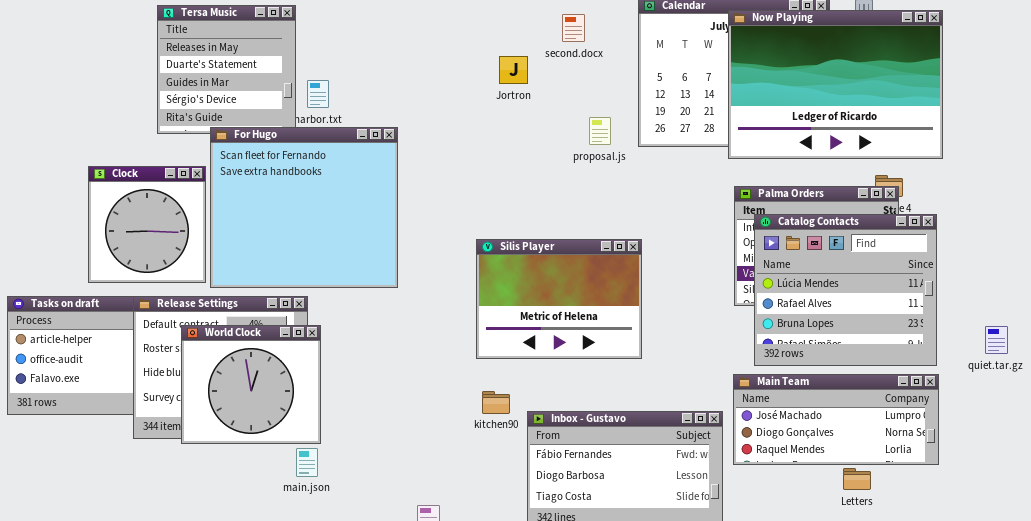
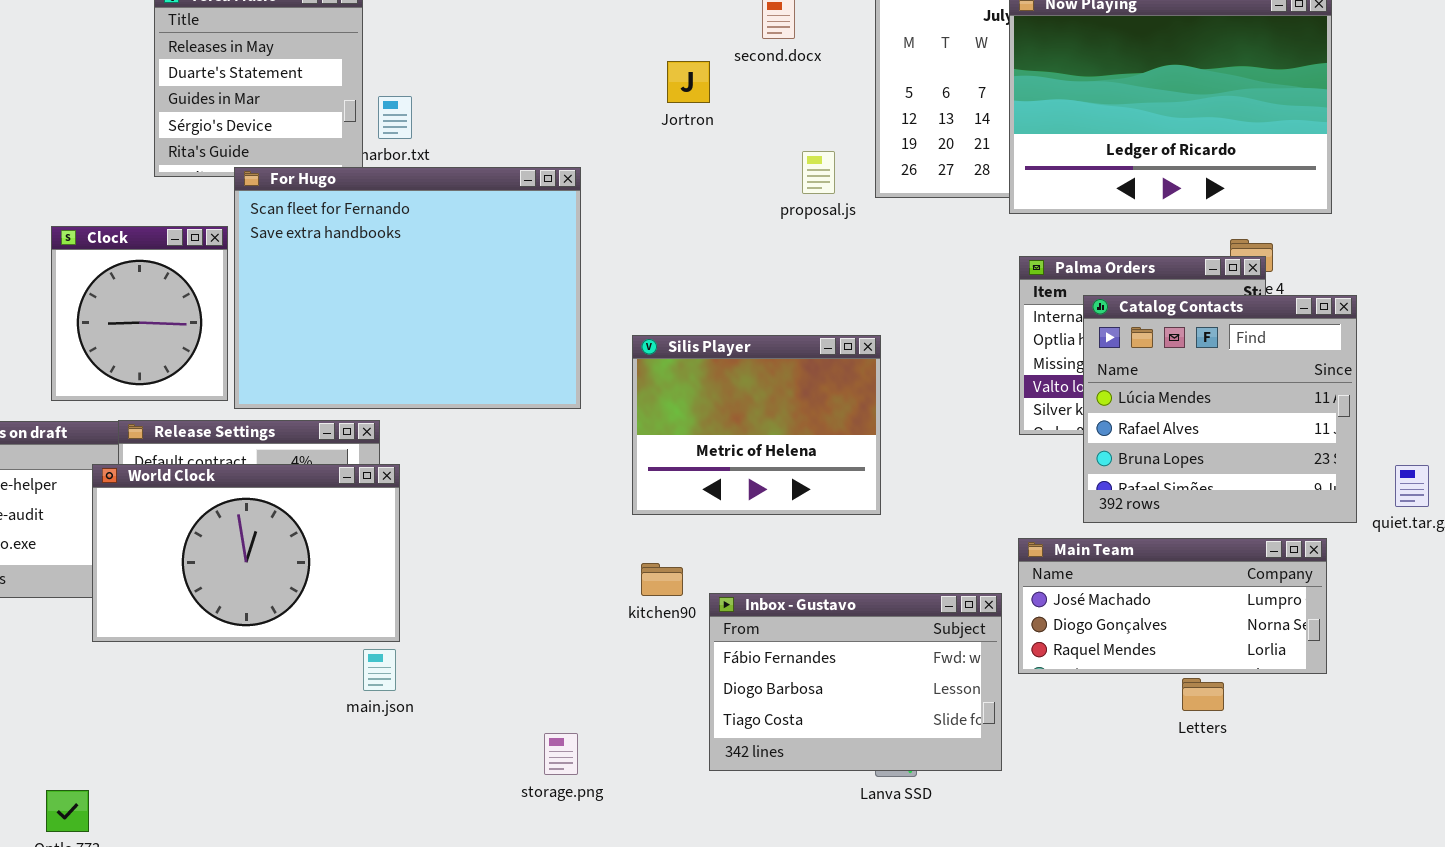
For Hugo: [210,127,398,288] -> [234,167,581,409], resized
Catalog Contacts: [754,214,937,366] -> [1083,295,1357,523], moved
World Clock: [181,325,321,444] -> [92,464,400,642], resized

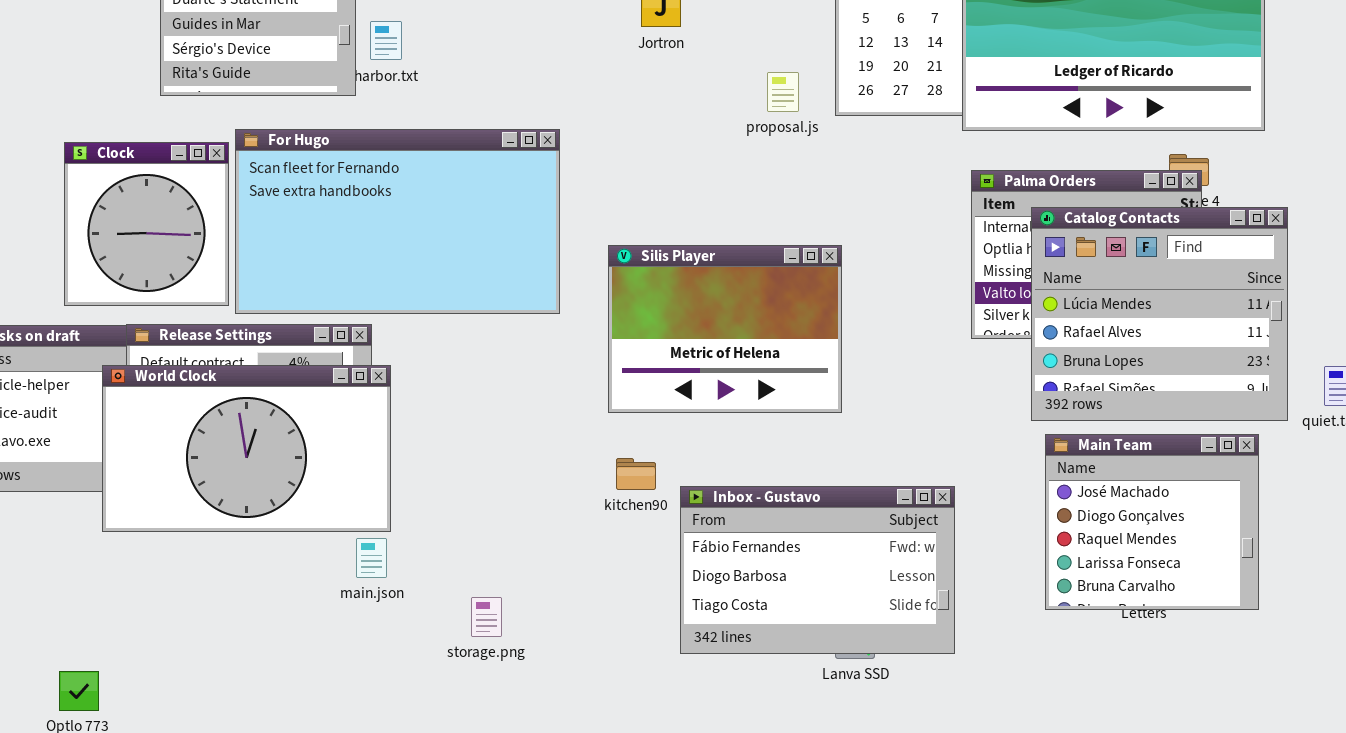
For Hugo: [234,167,581,409] -> [235,129,560,314], resized
Main Team: [1018,538,1327,674] -> [1045,434,1259,610], resized
storage.png: [544,733,578,775] -> [471,597,502,637], moved

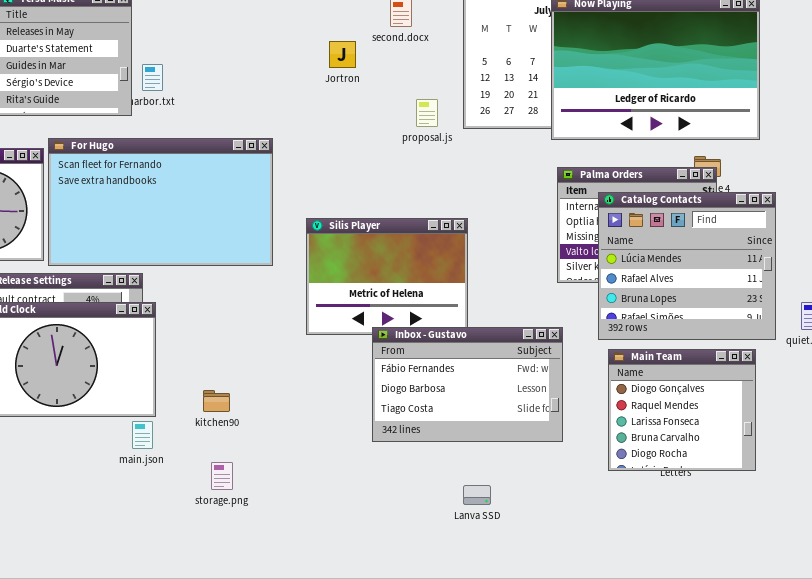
Main Team: [1045,434,1259,610] -> [608,349,756,471], scrolled down 1 row
kitchen90: [616,458,656,490] -> [203,390,230,412], moved
Inbox - Gustavo: [680,486,955,654] -> [372,327,563,442], moved

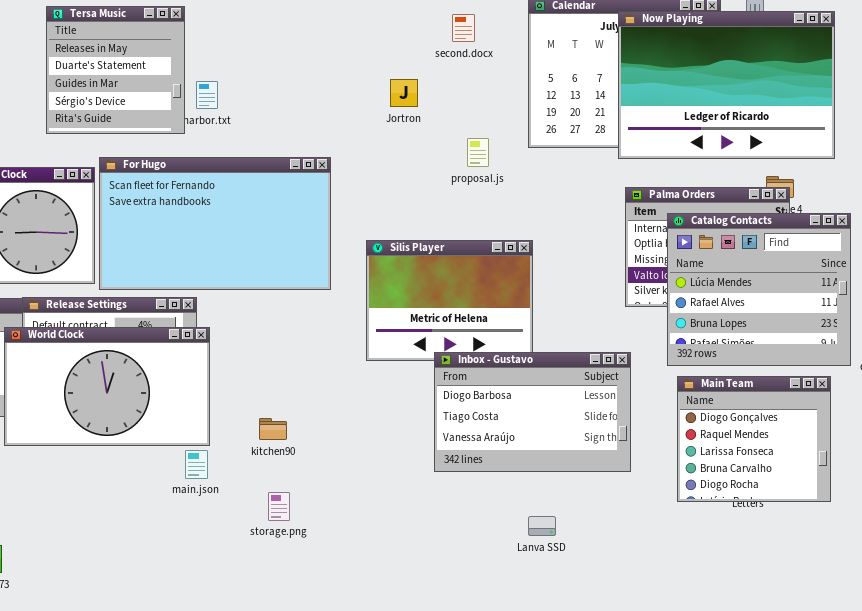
Jortron: [329,41,356,68] -> [390,79,418,107], moved
proposal.js: [416,99,438,127] -> [467,138,489,167], moved
Inbox - Gustavo: [372,327,563,442] -> [434,352,631,472], scrolled down 1 row

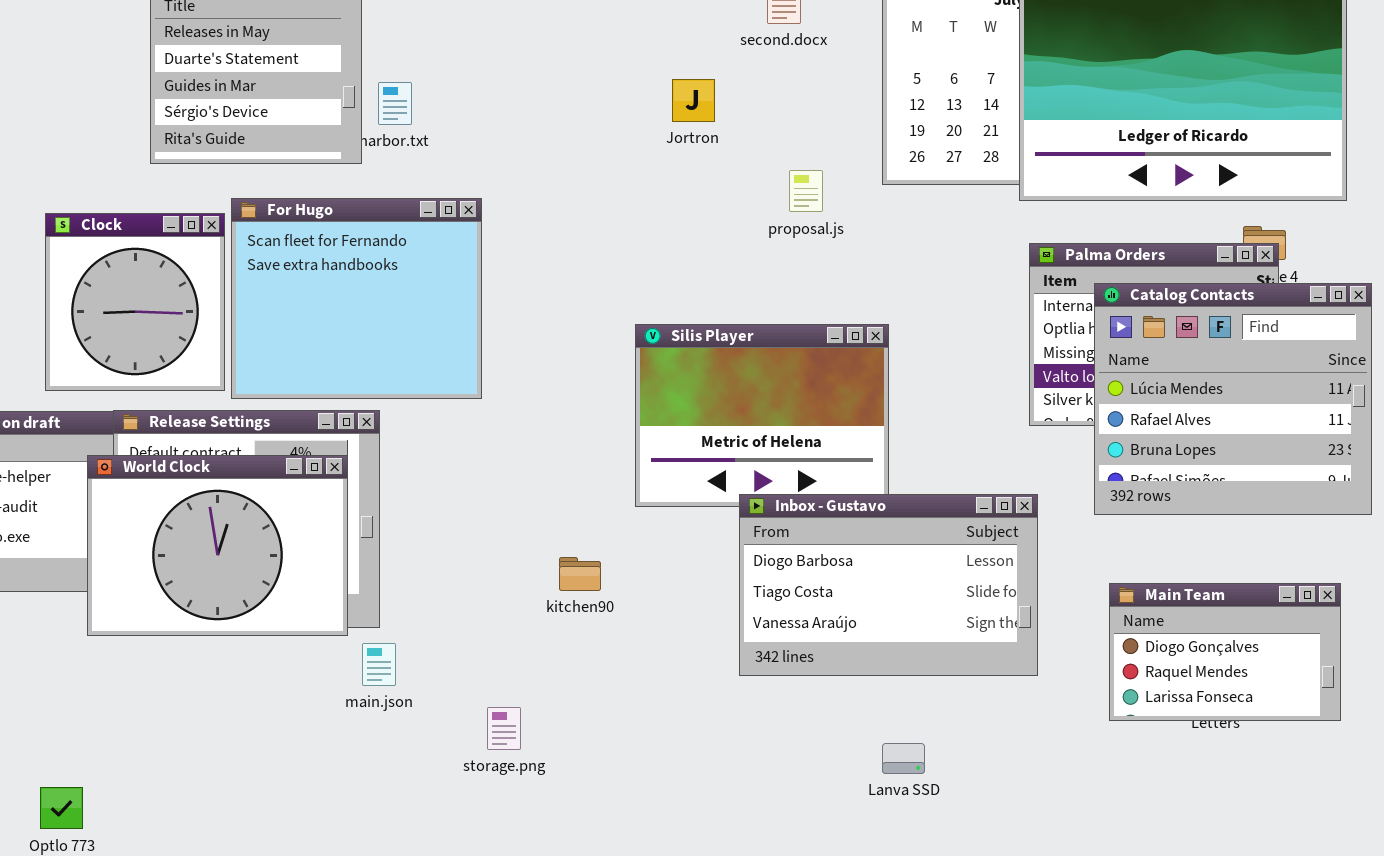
For Hugo: [99,157,331,290] -> [231,198,482,399], resized
World Clock: [4,327,210,446] -> [87,455,348,636], resized
Main Team: [677,376,831,502] -> [1109,583,1341,721], resized
kitchen90: [259,418,287,440] -> [559,557,601,591], moved

